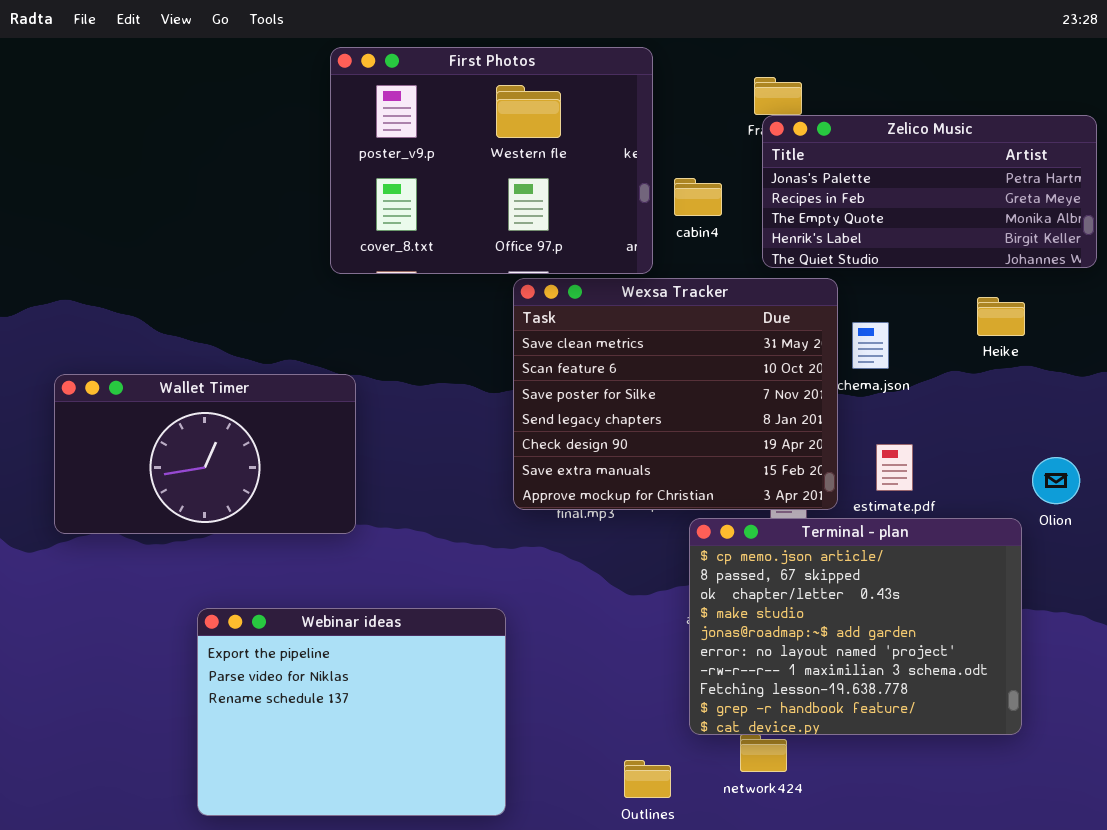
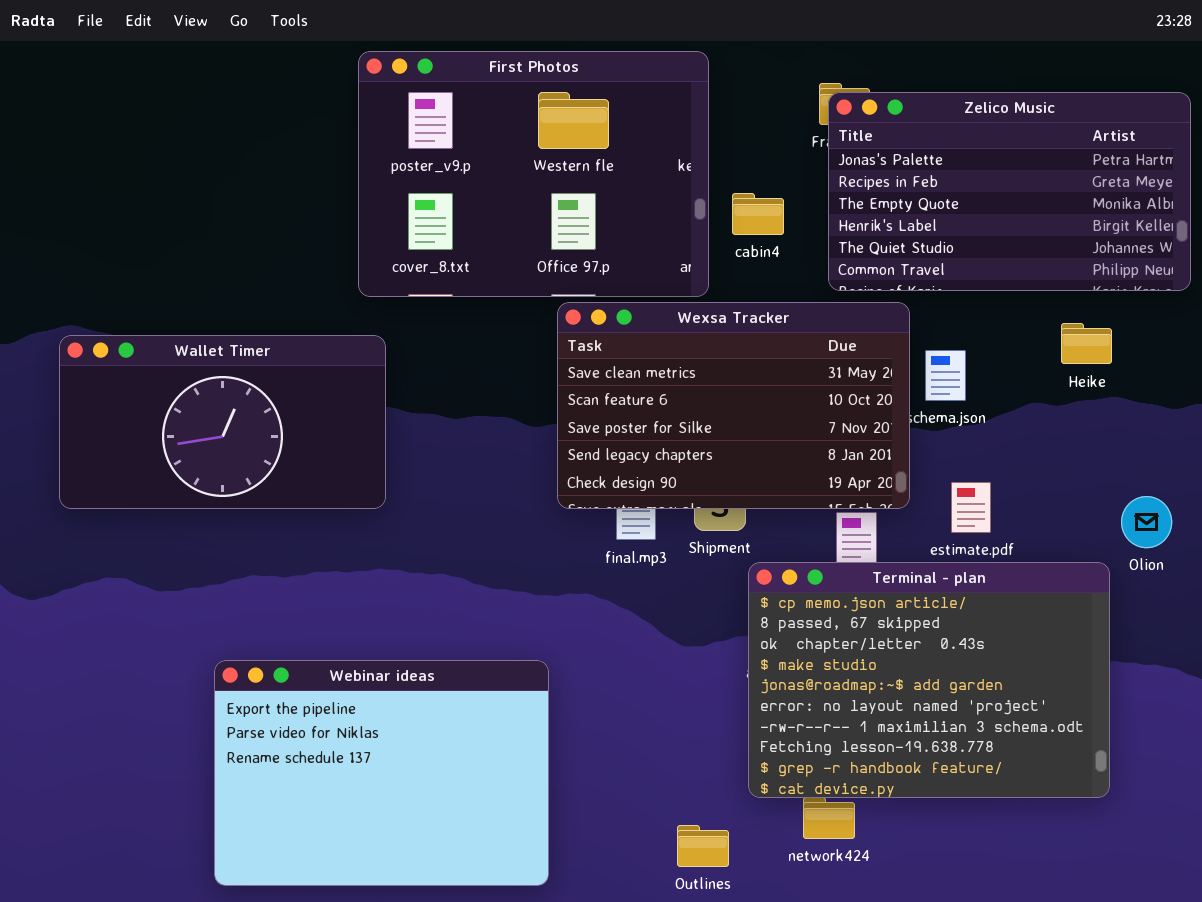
Zelico Music: [762,115,1097,268] -> [828,92,1191,291], resized
Wexsa Tracker: [513,278,838,510] -> [557,302,910,509], resized
Wallet Timer: [54,374,356,534] -> [59,335,386,509], moved

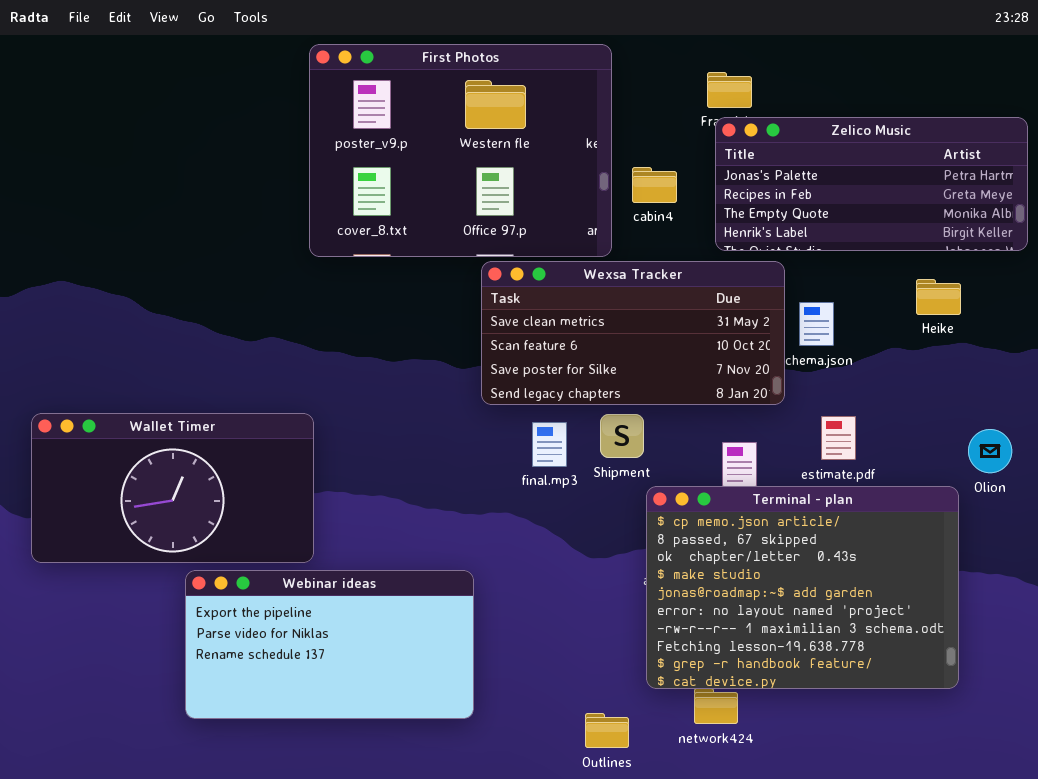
Zelico Music: [828,92,1191,291] -> [715,117,1028,251], resized
Wexsa Tracker: [557,302,910,509] -> [481,261,785,405], resized
Wallet Timer: [59,335,386,509] -> [31,413,314,563], moved
Webinar ideas: [214,660,549,886] -> [185,570,474,719], resized

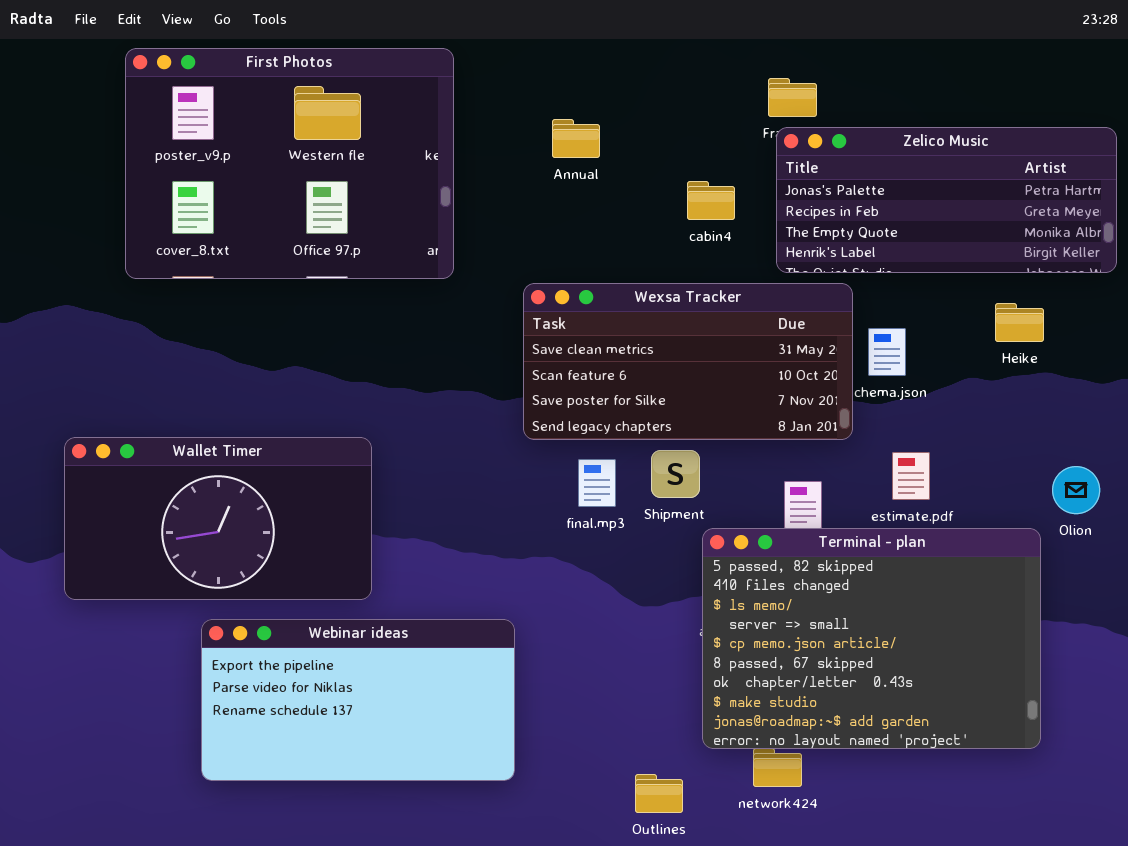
First Photos: [309,44,612,257] -> [125,48,454,279], moved
Wallet Timer: [31,413,314,563] -> [64,437,372,600], moved
Terminal - plan: [646,486,959,689] -> [702,528,1041,749], scrolled up 4 rows

